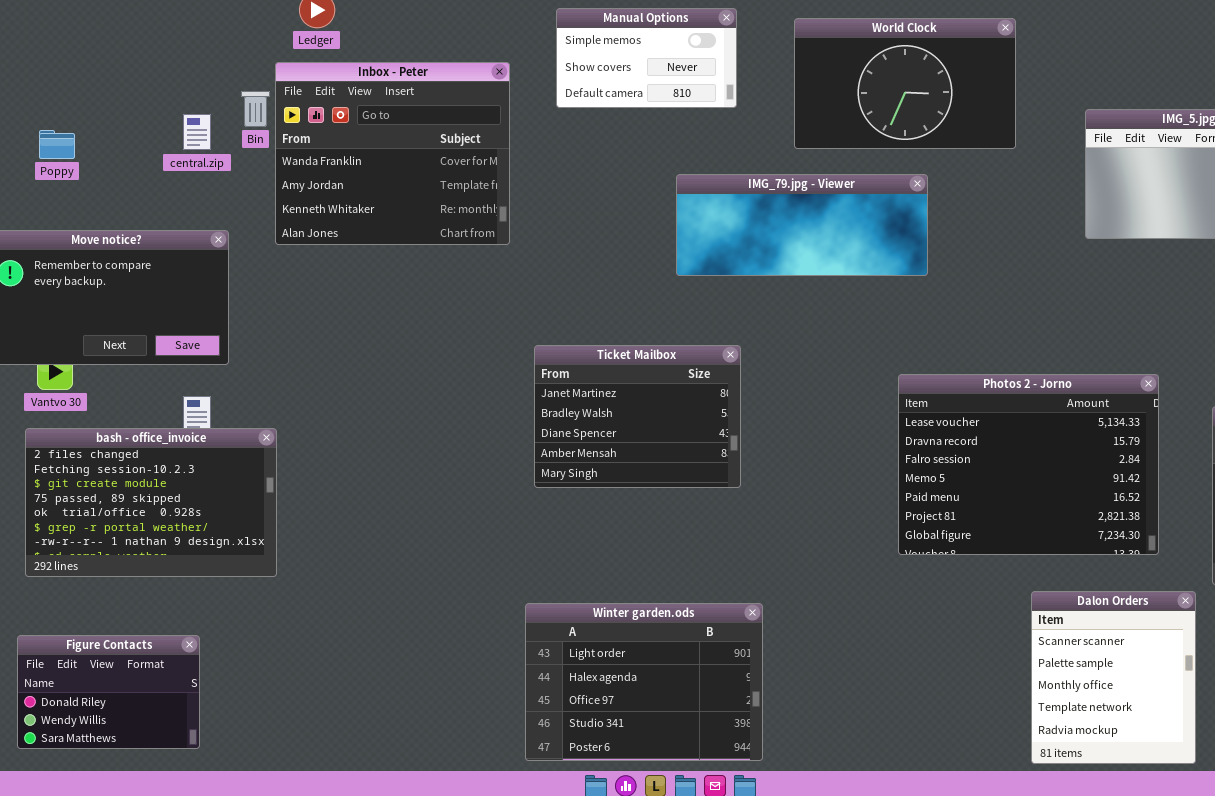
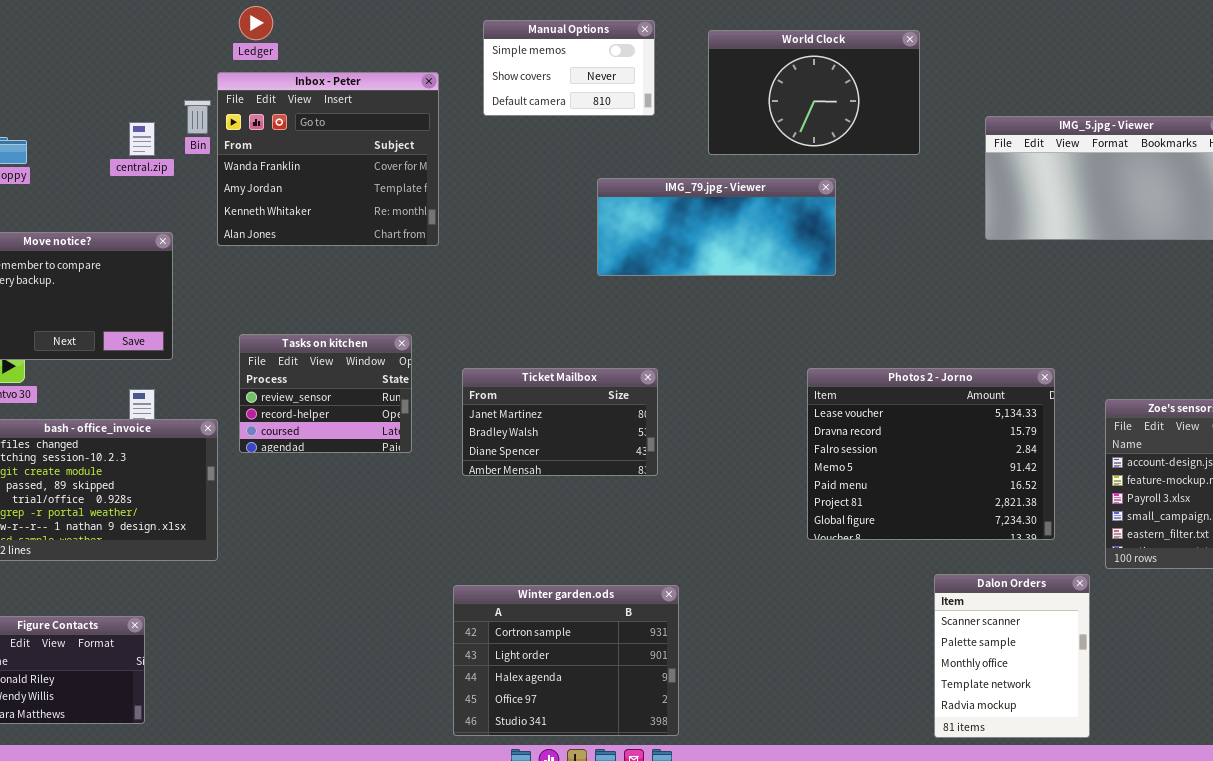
Tasks on kitchen: none -> [239,334,412,453], opened
Ticket Mailbox: [534,345,741,488] -> [462,368,658,476], resized
Winter garden.ods: [525,603,763,761] -> [453,585,679,736], scrolled up 1 row

